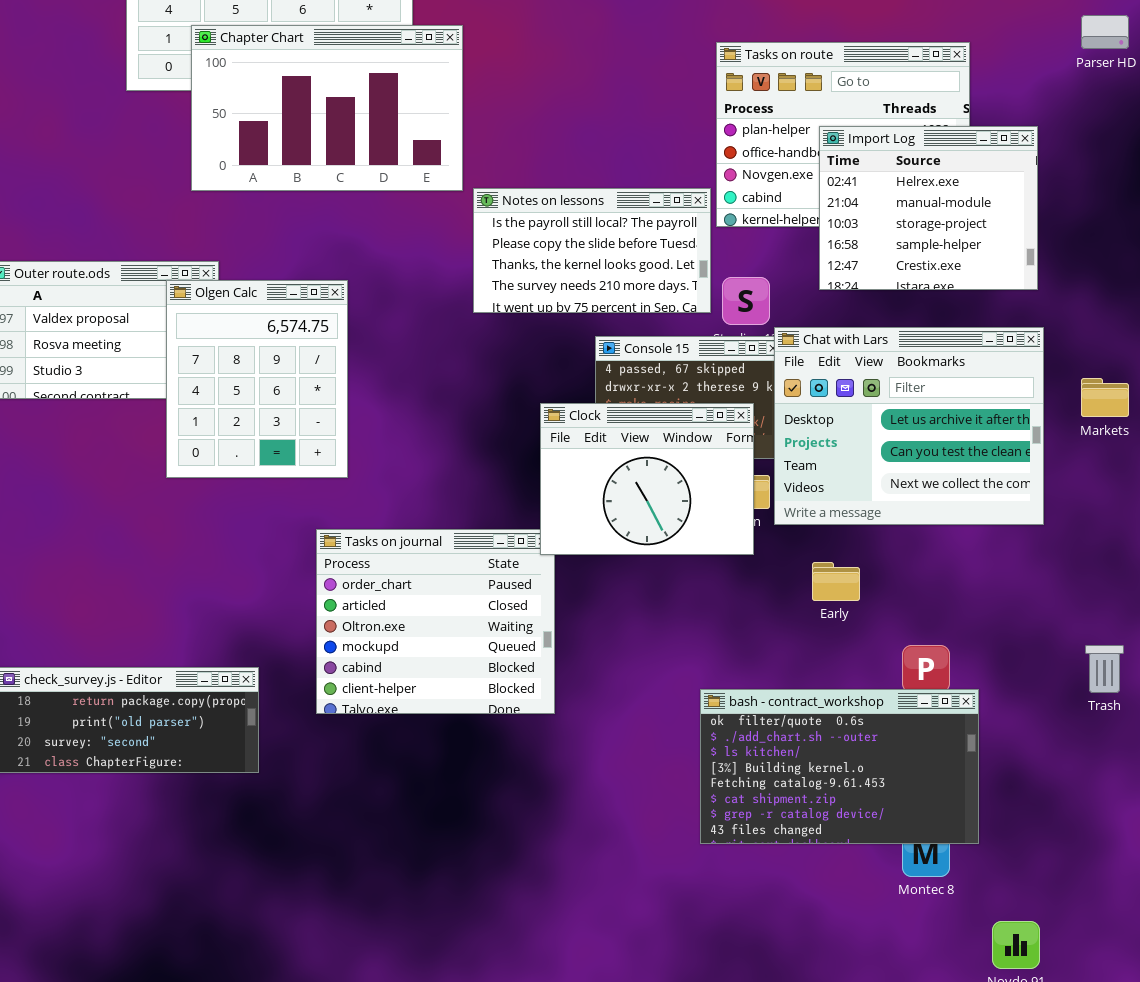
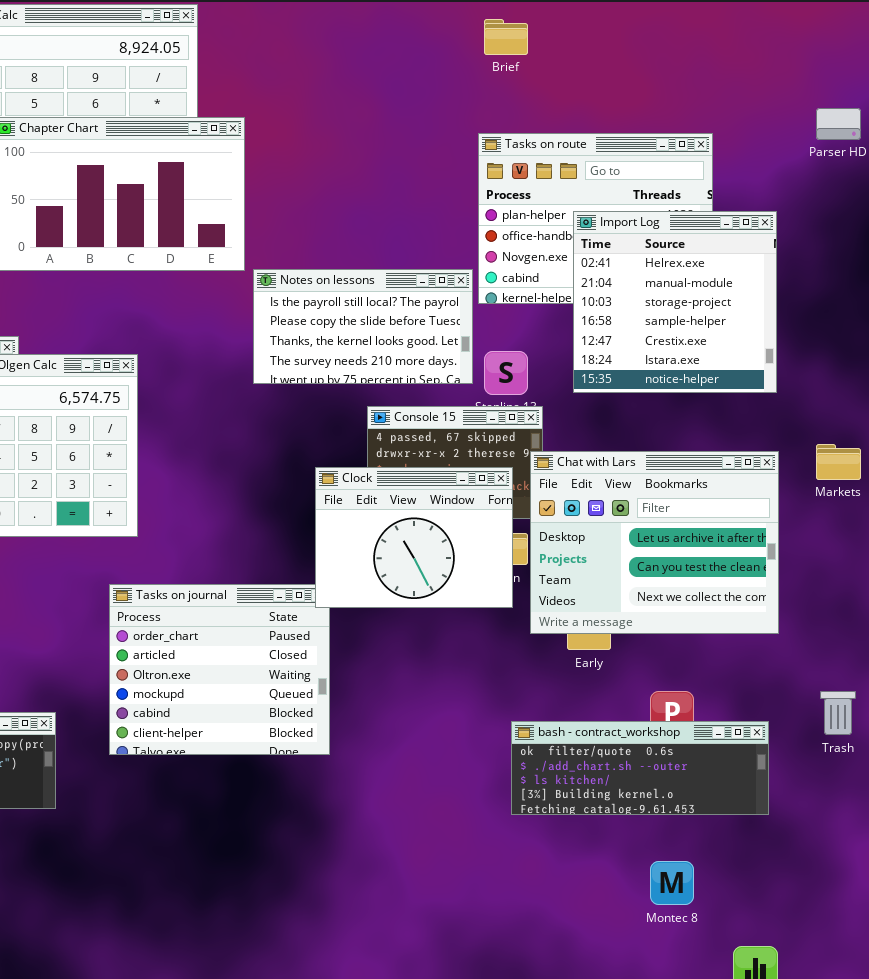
Import Log: [819,126,1038,290] -> [573,211,777,393], resized
Chat with Lars: [774,327,1044,525] -> [530,451,779,634], moved
bash - contract_workshop: [700,689,979,844] -> [511,721,769,815], moved, resized

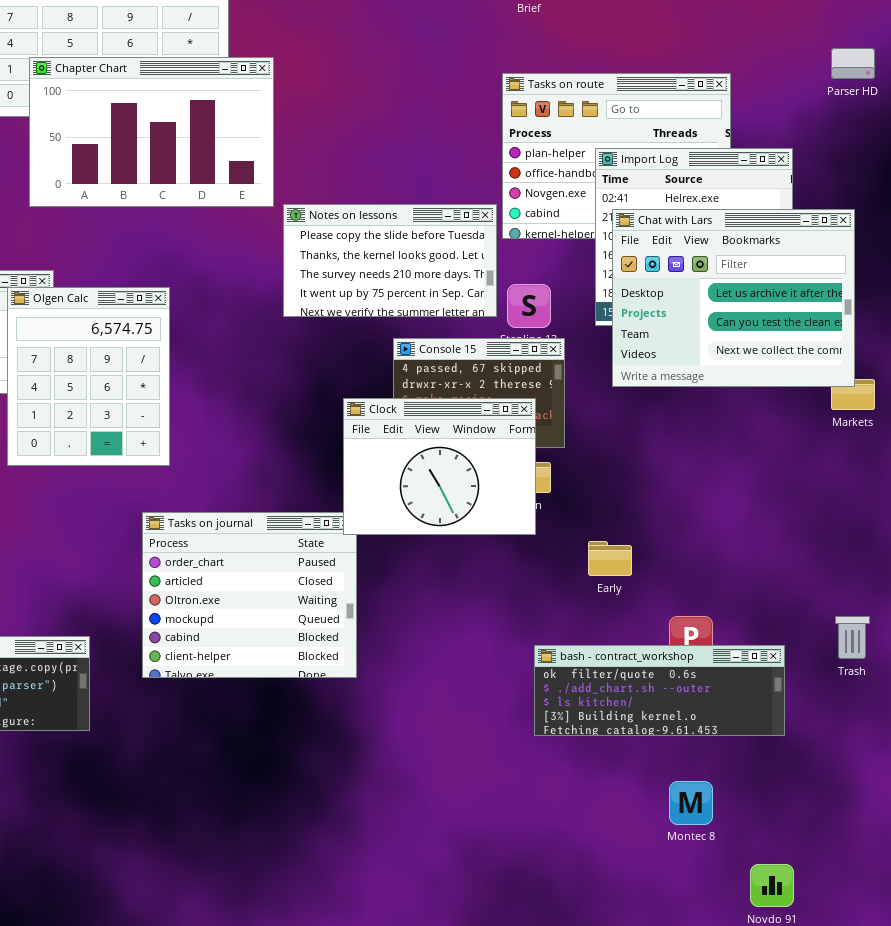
Notes on lessons: [253,269,473,384] -> [283,204,497,317], scrolled down 1 row
Chat with Lars: [530,451,779,634] -> [612,209,855,387], moved

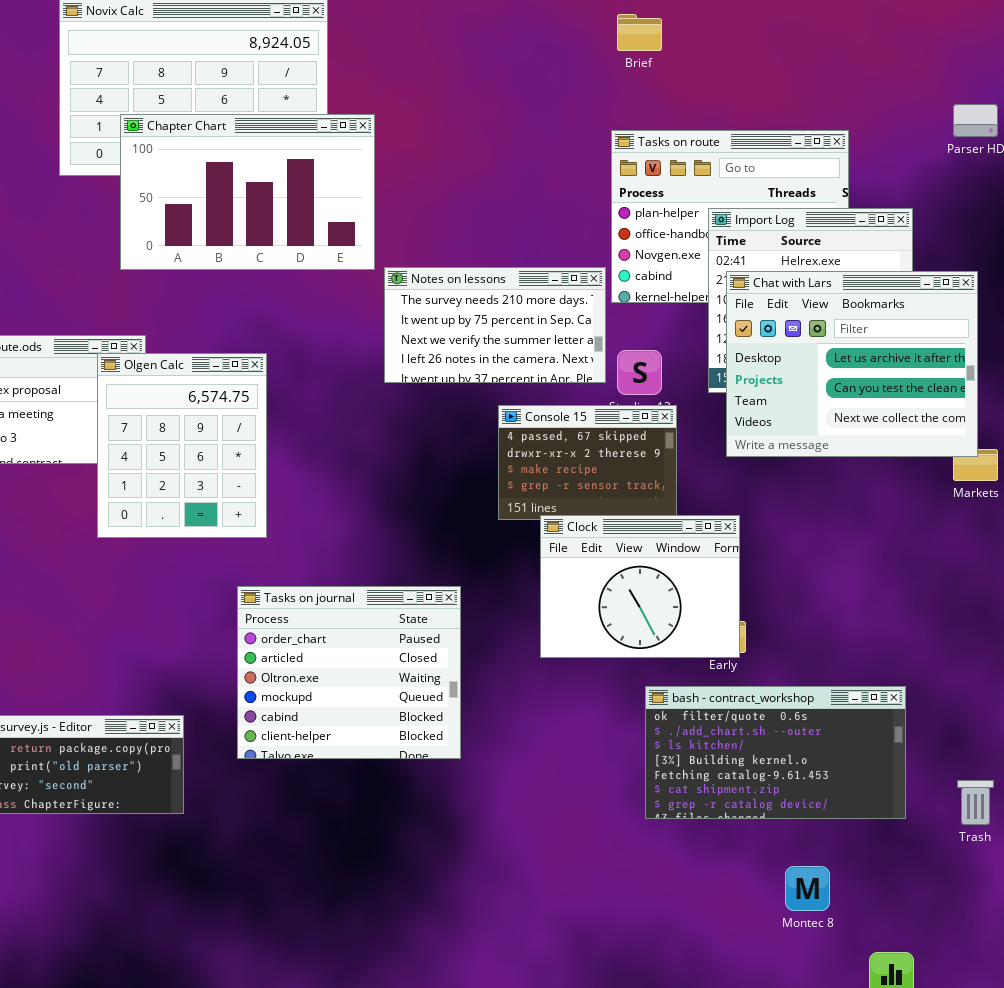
Notes on lessons: [283,204,497,317] -> [384,267,606,383], scrolled down 2 rows
Clock: [343,398,536,535] -> [540,515,740,658], moved
Trash: [835,616,870,659] -> [957,780,994,825], moved
bash - contract_workshop: [534,645,785,736] -> [645,686,906,819], resized

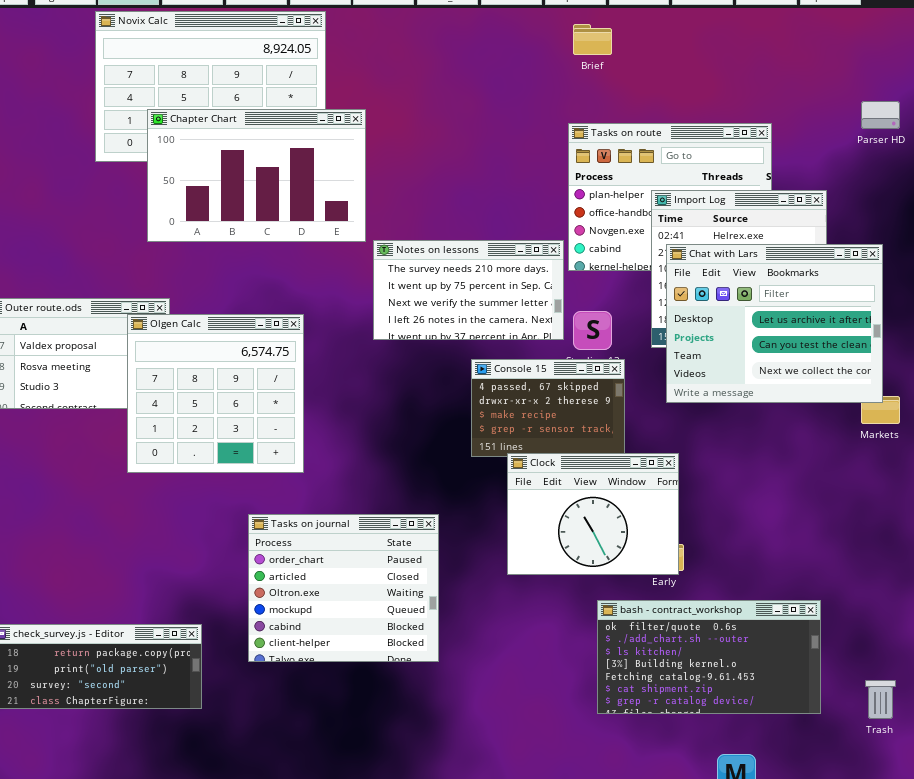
Olgen Calc: [97,353,267,538] -> [127,314,304,473], resized

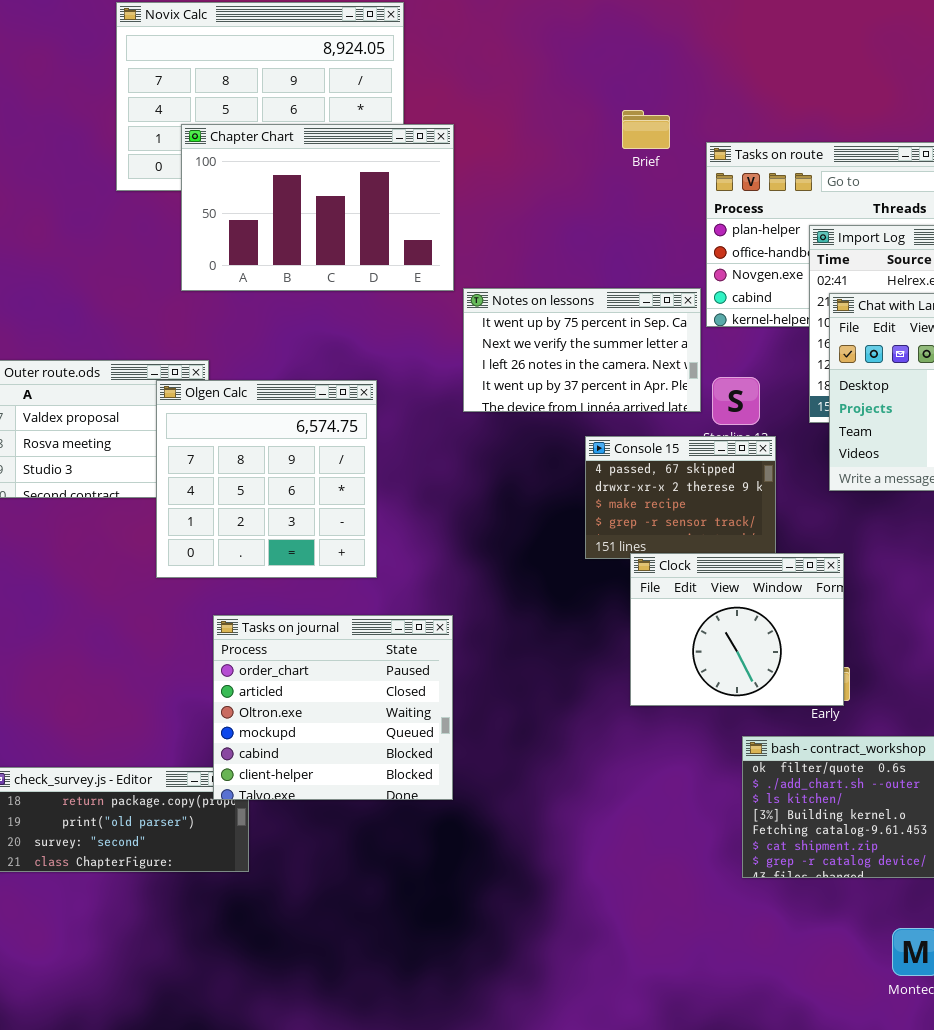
Brief: [573,24,612,55] -> [622,110,670,149], moved
Notes on lessons: [373,240,564,340] -> [463,288,701,412], scrolled down 1 row
Tasks on journal: [248,514,439,662] -> [213,615,453,800], moved

